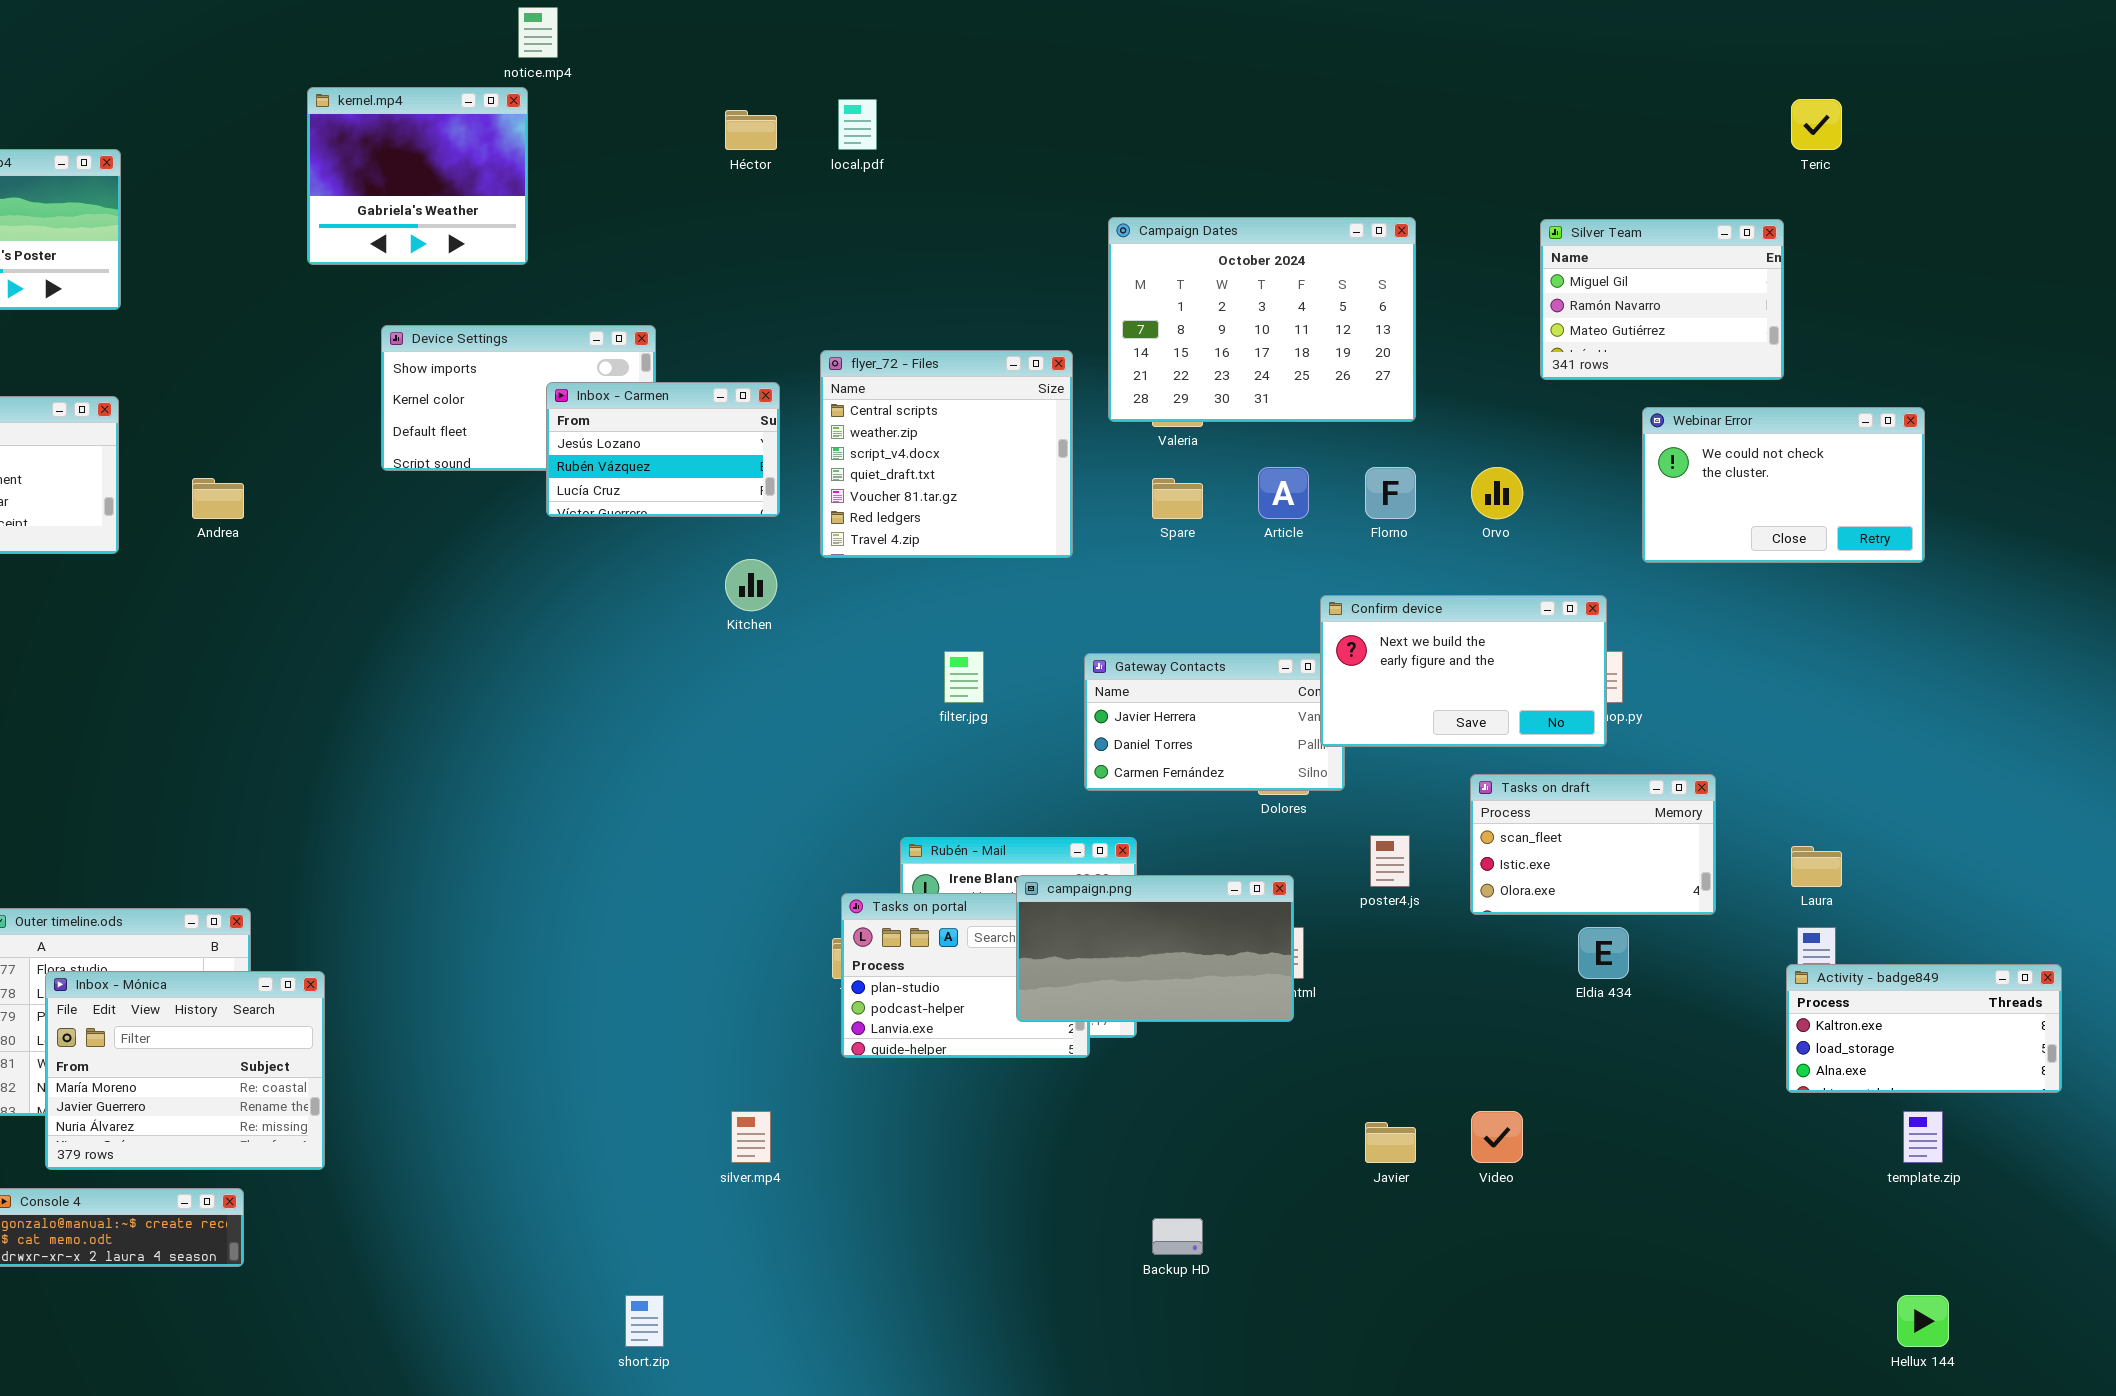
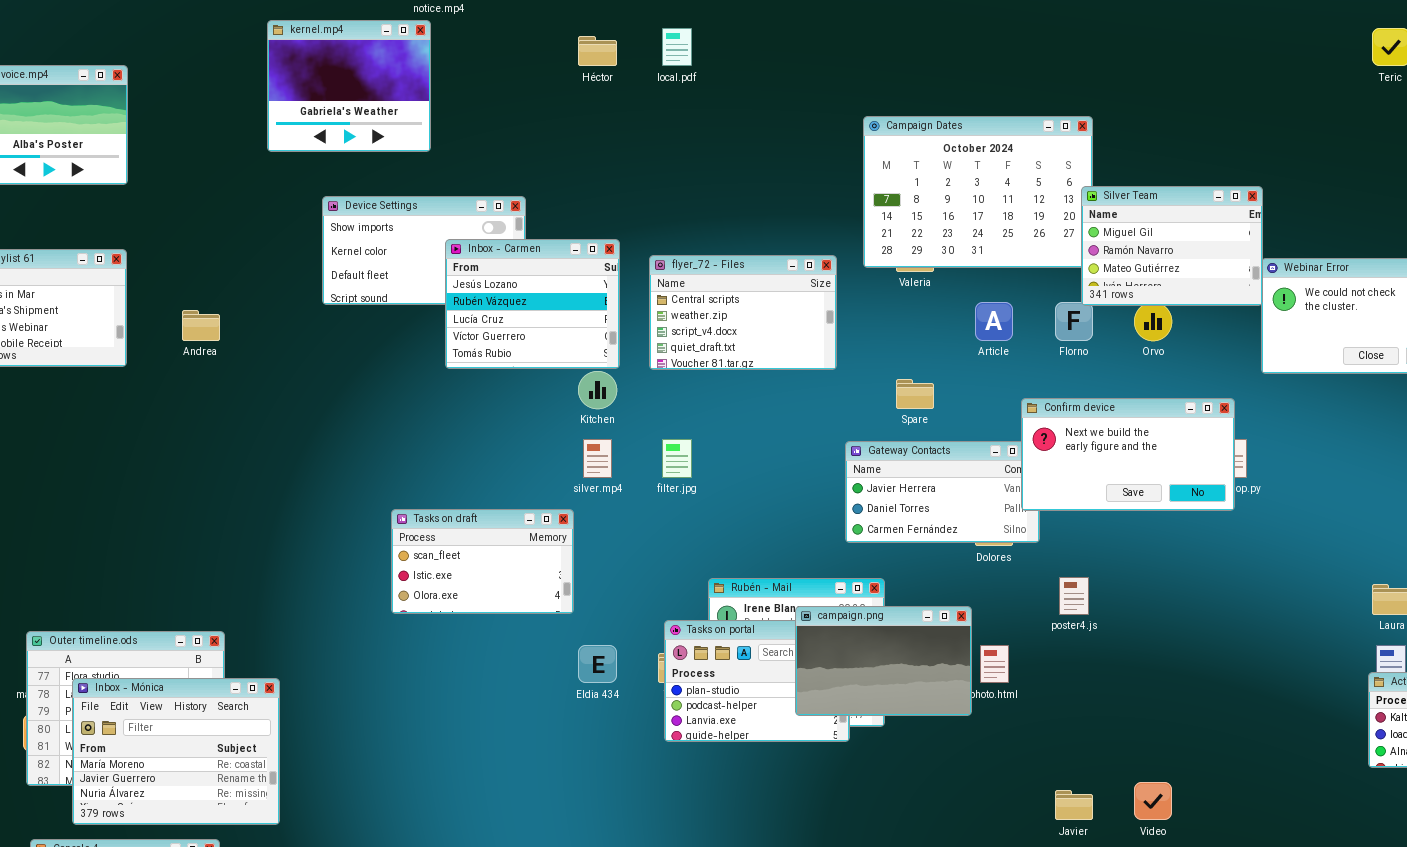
Silver Team: [1540,219,1784,380] -> [1081,186,1263,306], moved
flyer_72 - Files: [820,350,1073,558] -> [649,255,837,370], resized
Inbox - Carmen: [546,382,780,517] -> [445,239,620,369], resized
Spare: [1152,478,1203,519] -> [896,379,934,409], moved
filter.jpg: [944,651,984,703] -> [662,439,692,478], moved
Tasks on draft: [1470,774,1716,915] -> [391,509,574,614], moved
campaign.png: [1016,875,1294,1022] -> [795,606,972,716], resized
Eldia 434: [1578,927,1629,979] -> [578,645,617,683], moved
silver.mp4: [731,1111,771,1163] -> [583,439,612,478], moved

